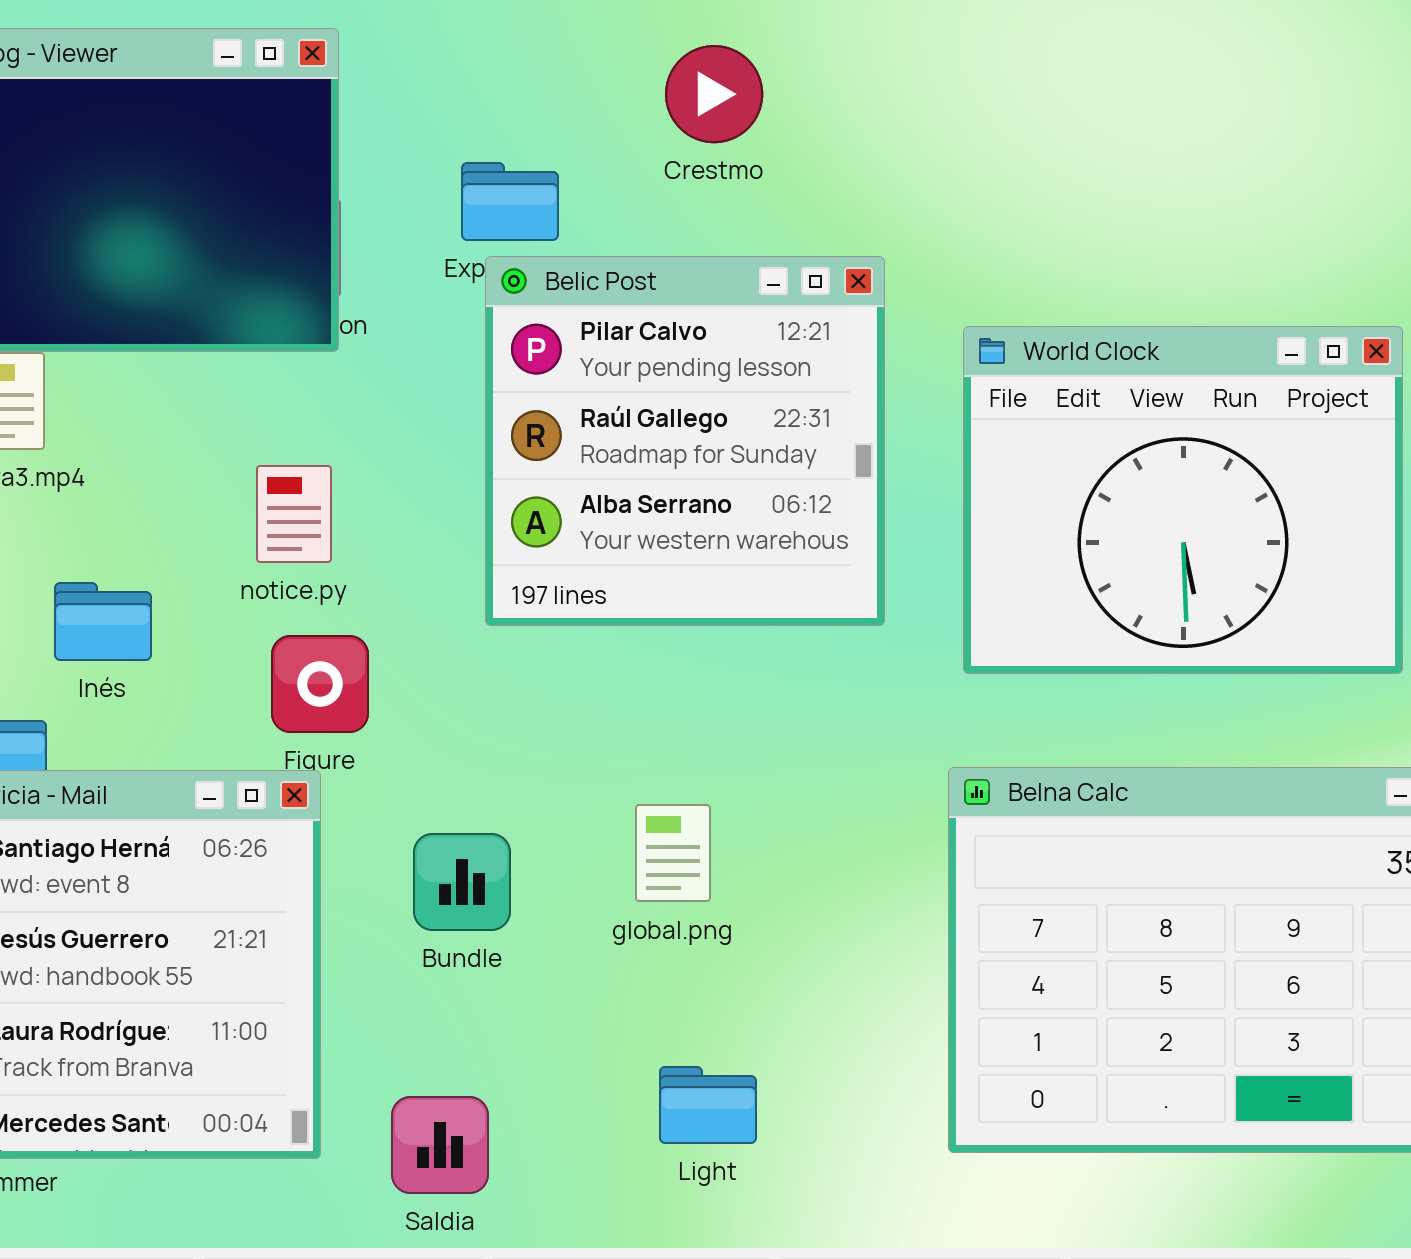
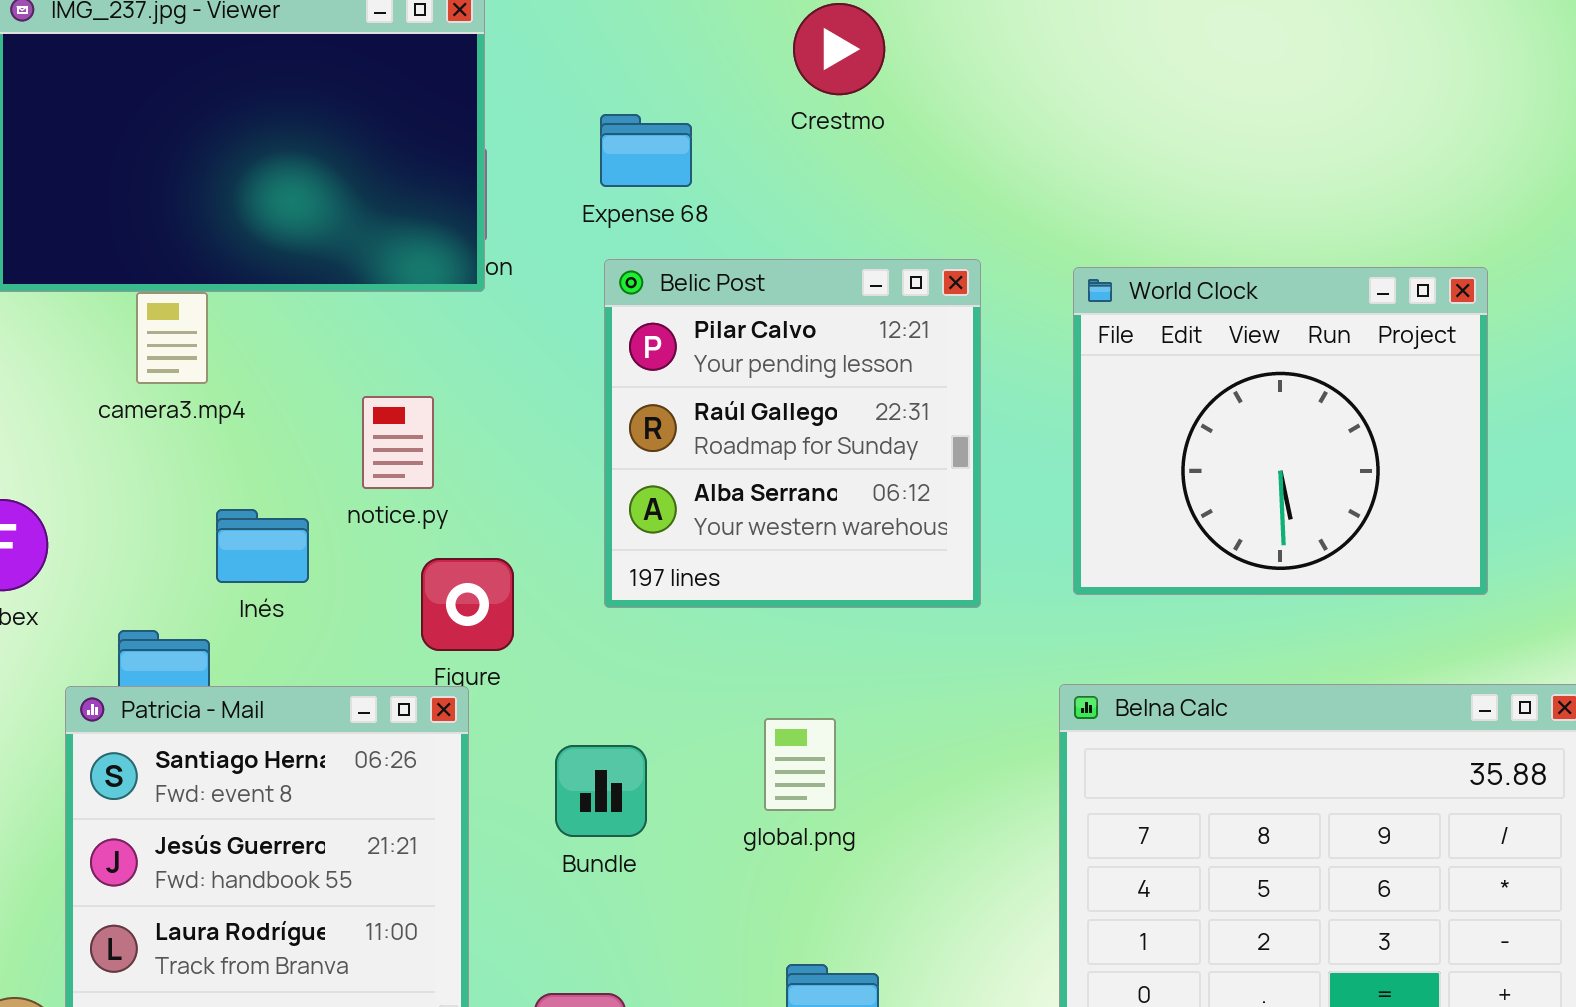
Belic Post: [485,256,885,626] -> [604,259,981,608], moved
notice.py: [256,465,332,563] -> [362,396,434,489], moved

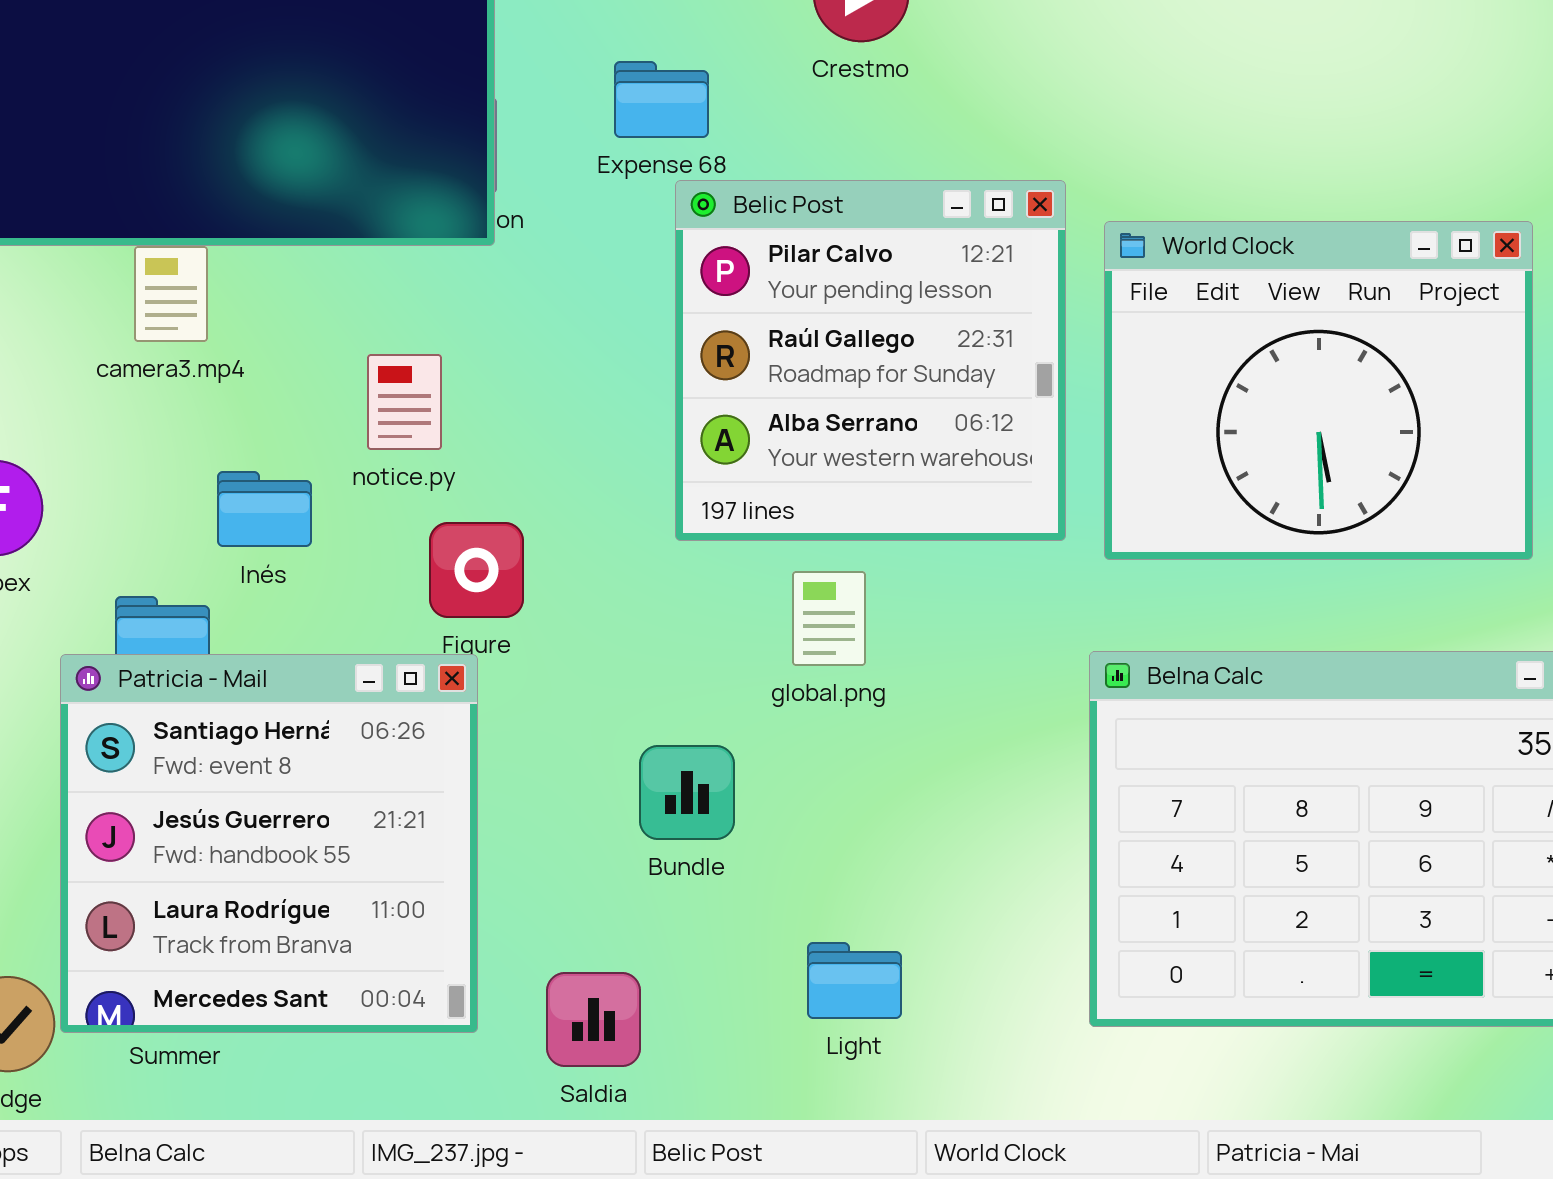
Belic Post: [604,259,981,608] -> [675,180,1066,541], moved
global.png: [764,718,836,811] -> [792,571,866,666], moved
Bundle: [555,745,647,837] -> [639,745,735,840], moved

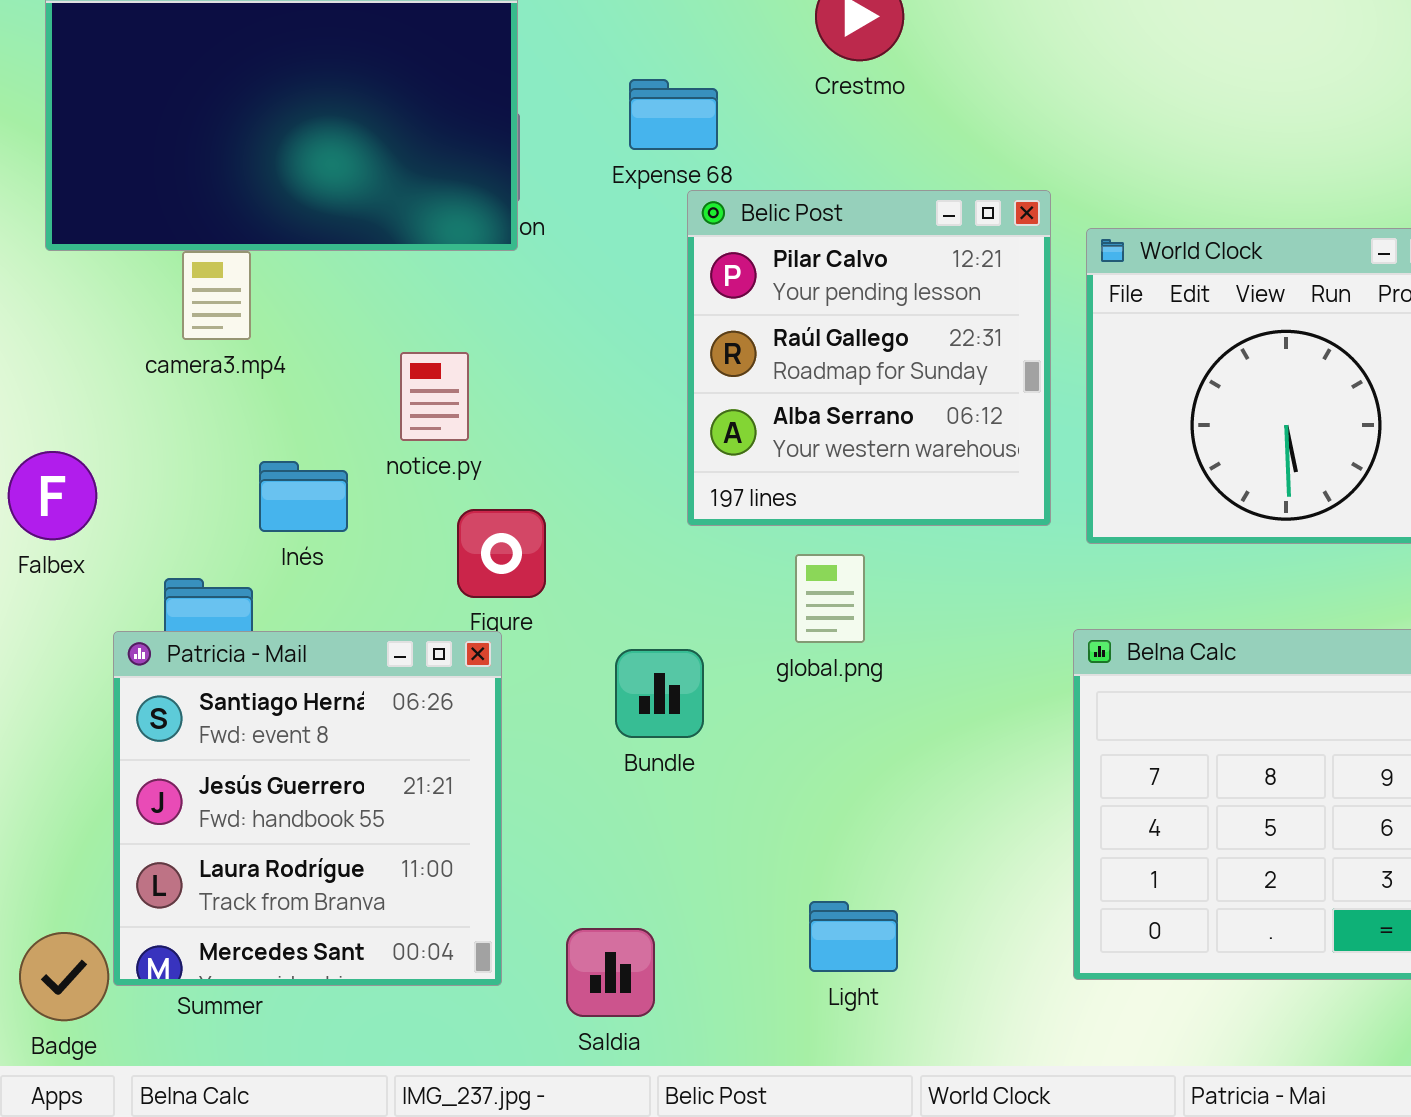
Bundle: [639,745,735,840] -> [615,649,704,738], moved

